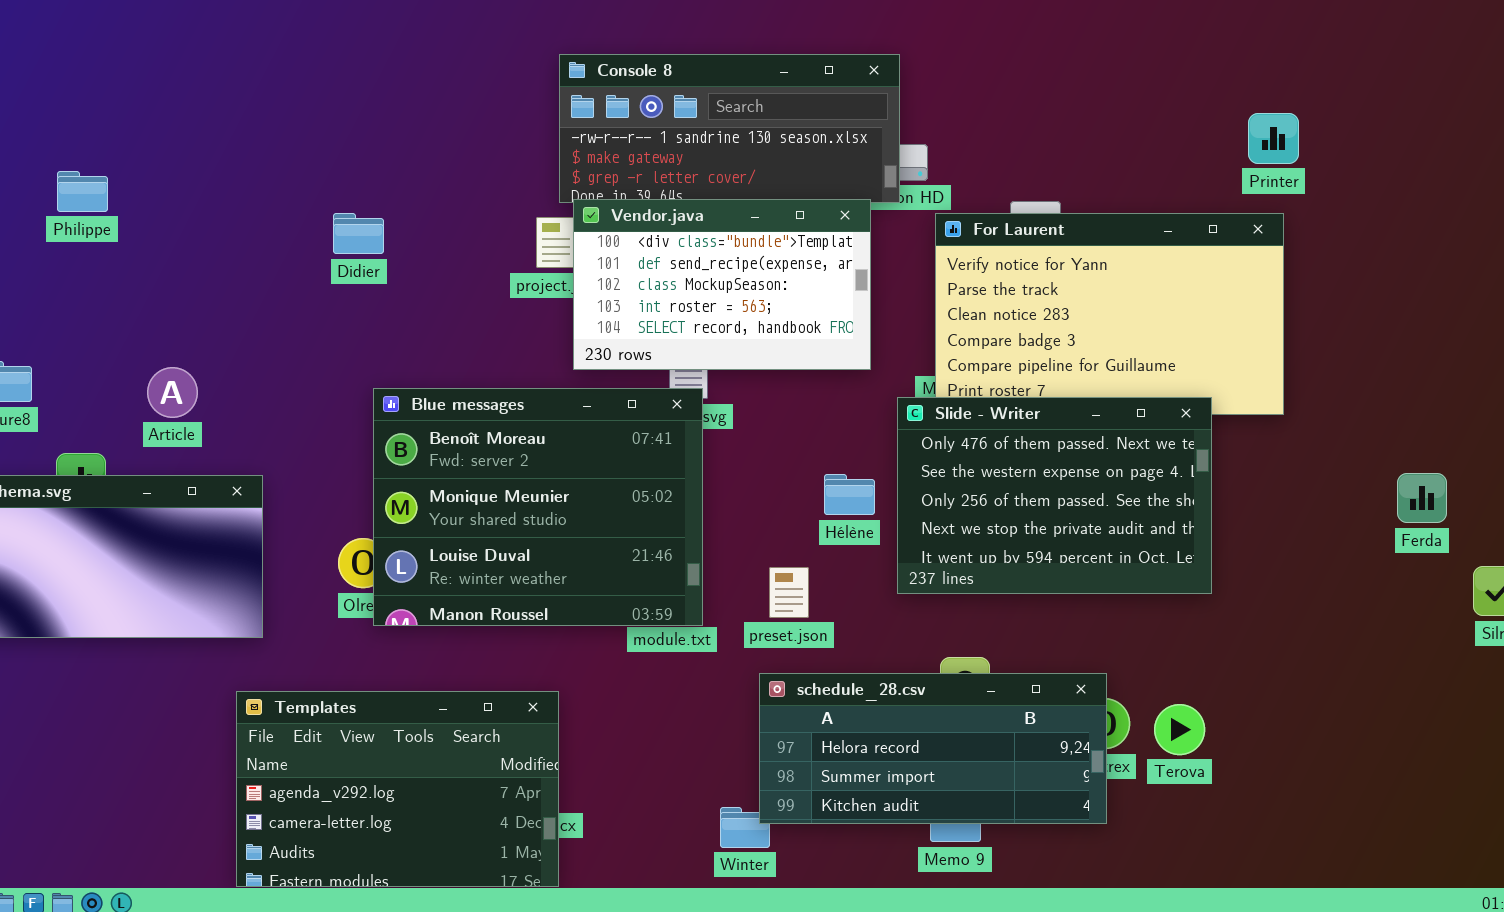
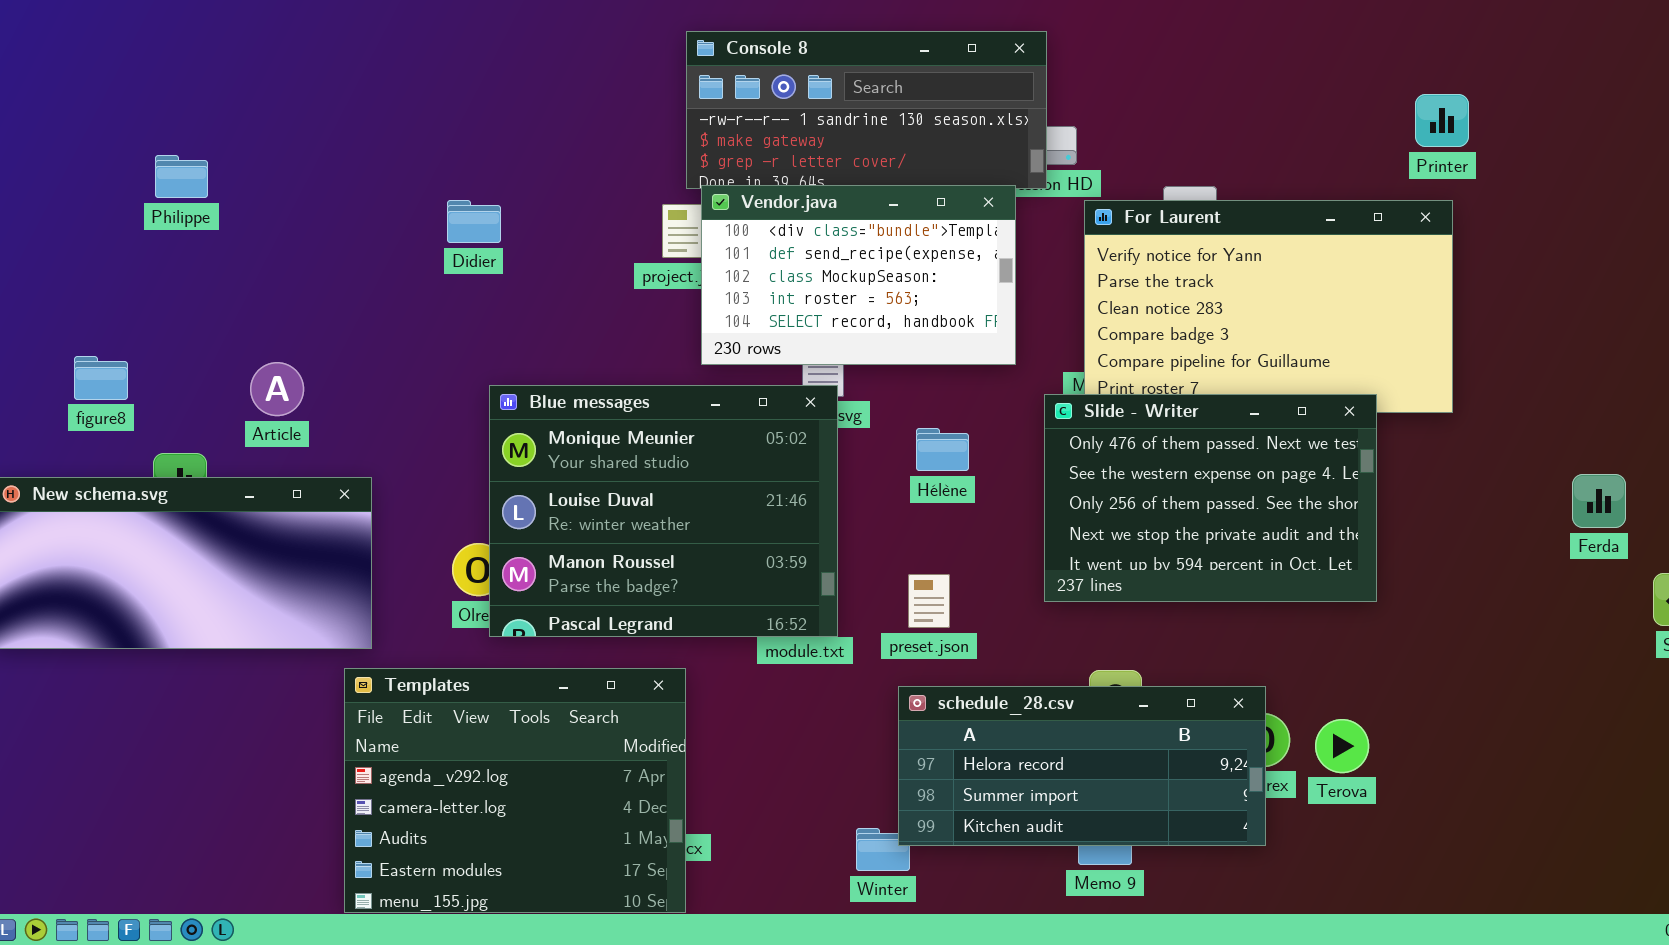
Blue messages: [373,388,703,626] -> [489,385,838,637], scrolled down 1 row
Hélène: [824,474,875,515] -> [916,428,969,471], moved
Templates: [236,691,559,887] -> [344,668,686,913], resized

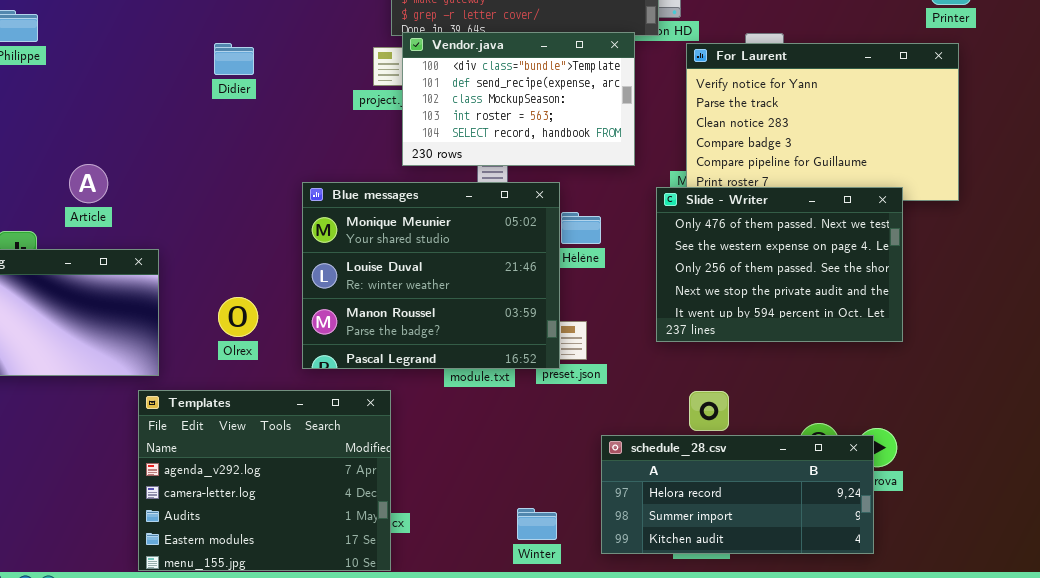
Blue messages: [489,385,838,637] -> [302,182,560,369], moved
schedule_28.csv: [898,686,1266,846] -> [601,435,874,554], moved

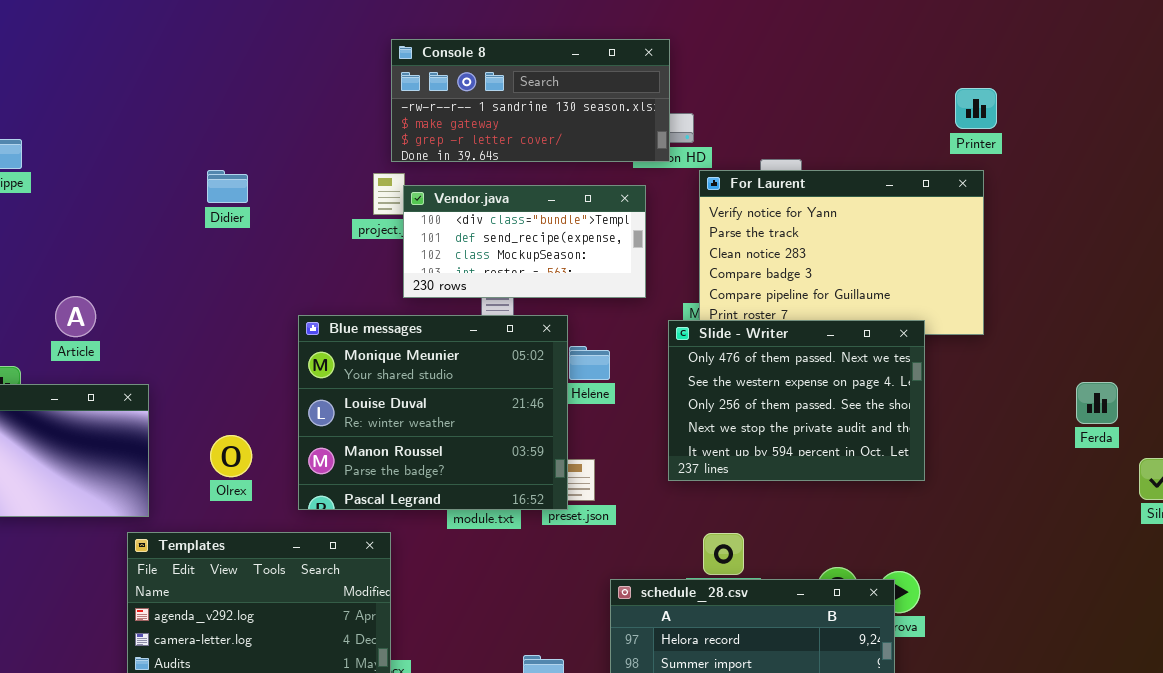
Vendor.java: [402,32,635,166] -> [403,185,646,298], resized

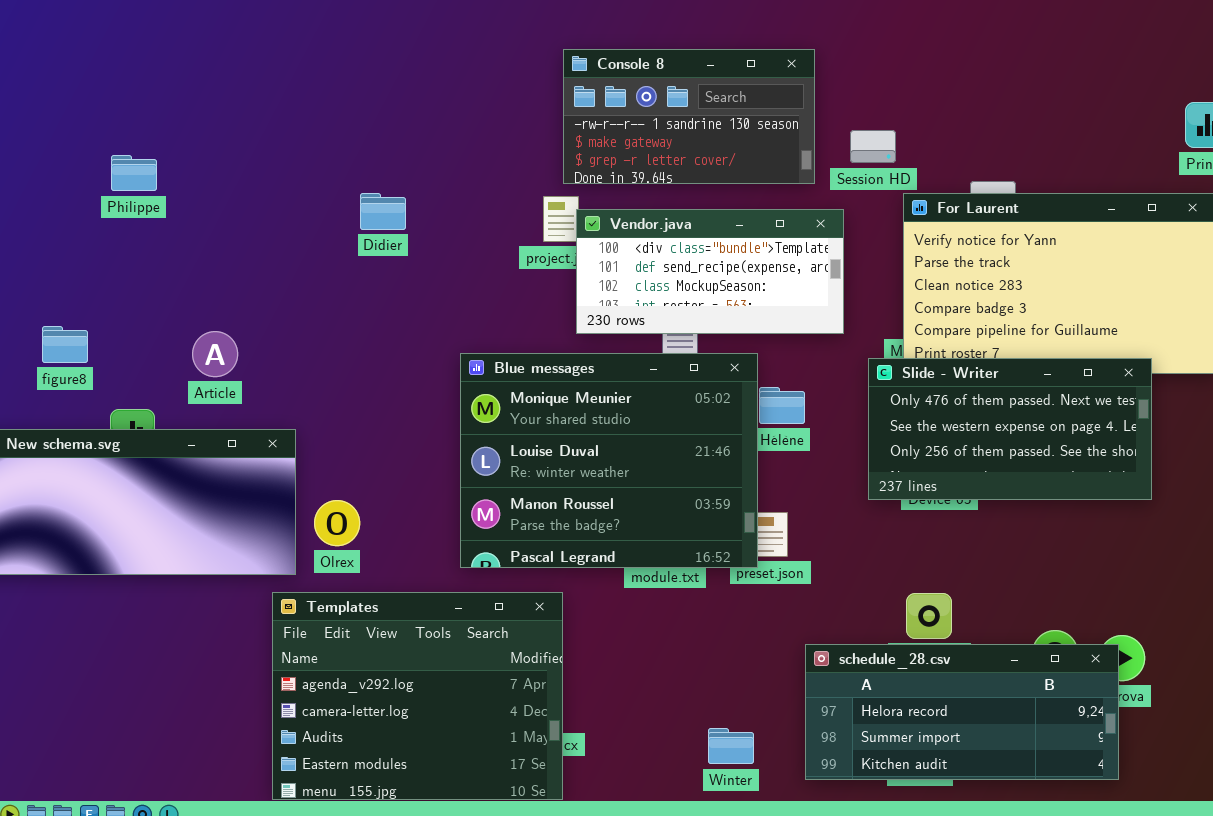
Console 8: [391,39,670,162] -> [563,49,815,184], resized
Slide - Writer: [668,320,925,481] -> [868,358,1152,500], resized
Olrex: [210,435,252,477] -> [314,500,360,546], moved

